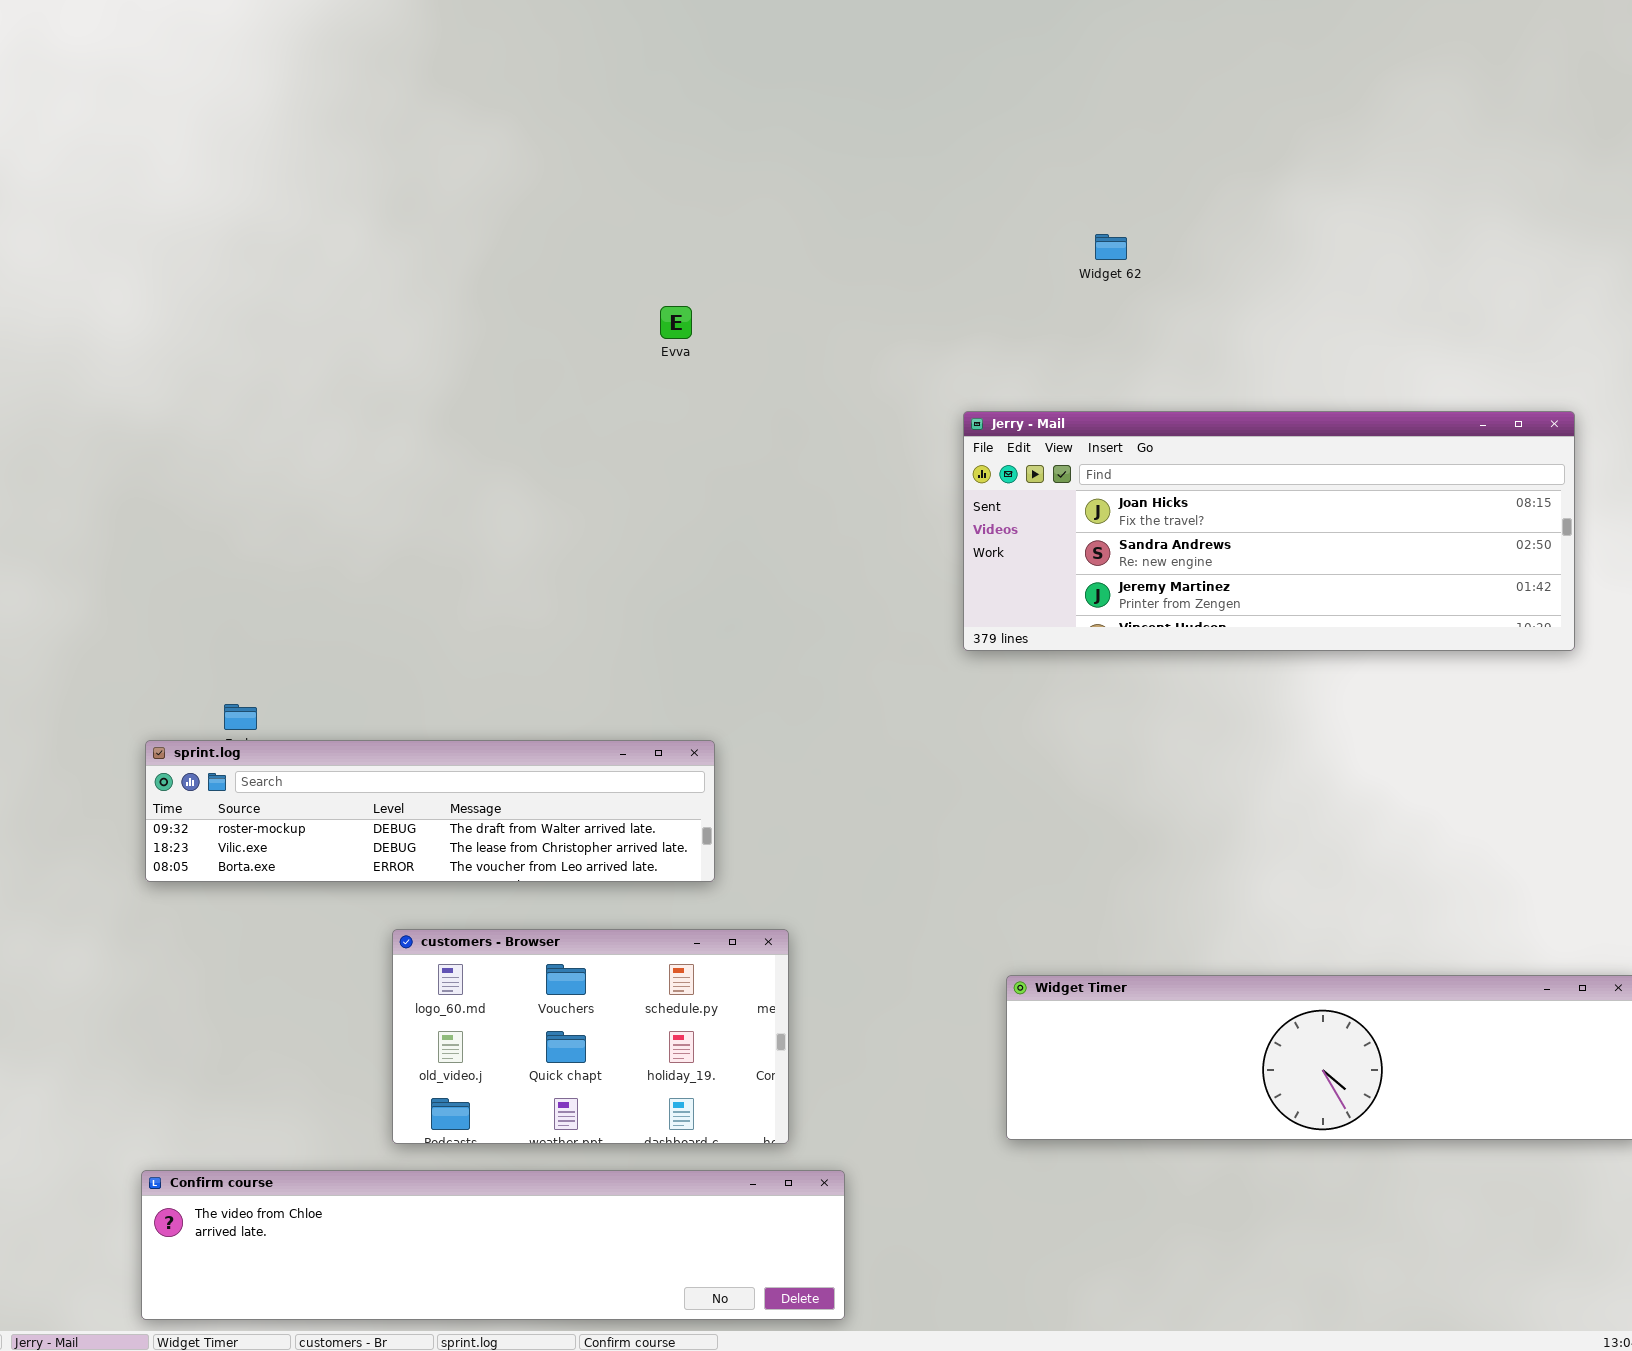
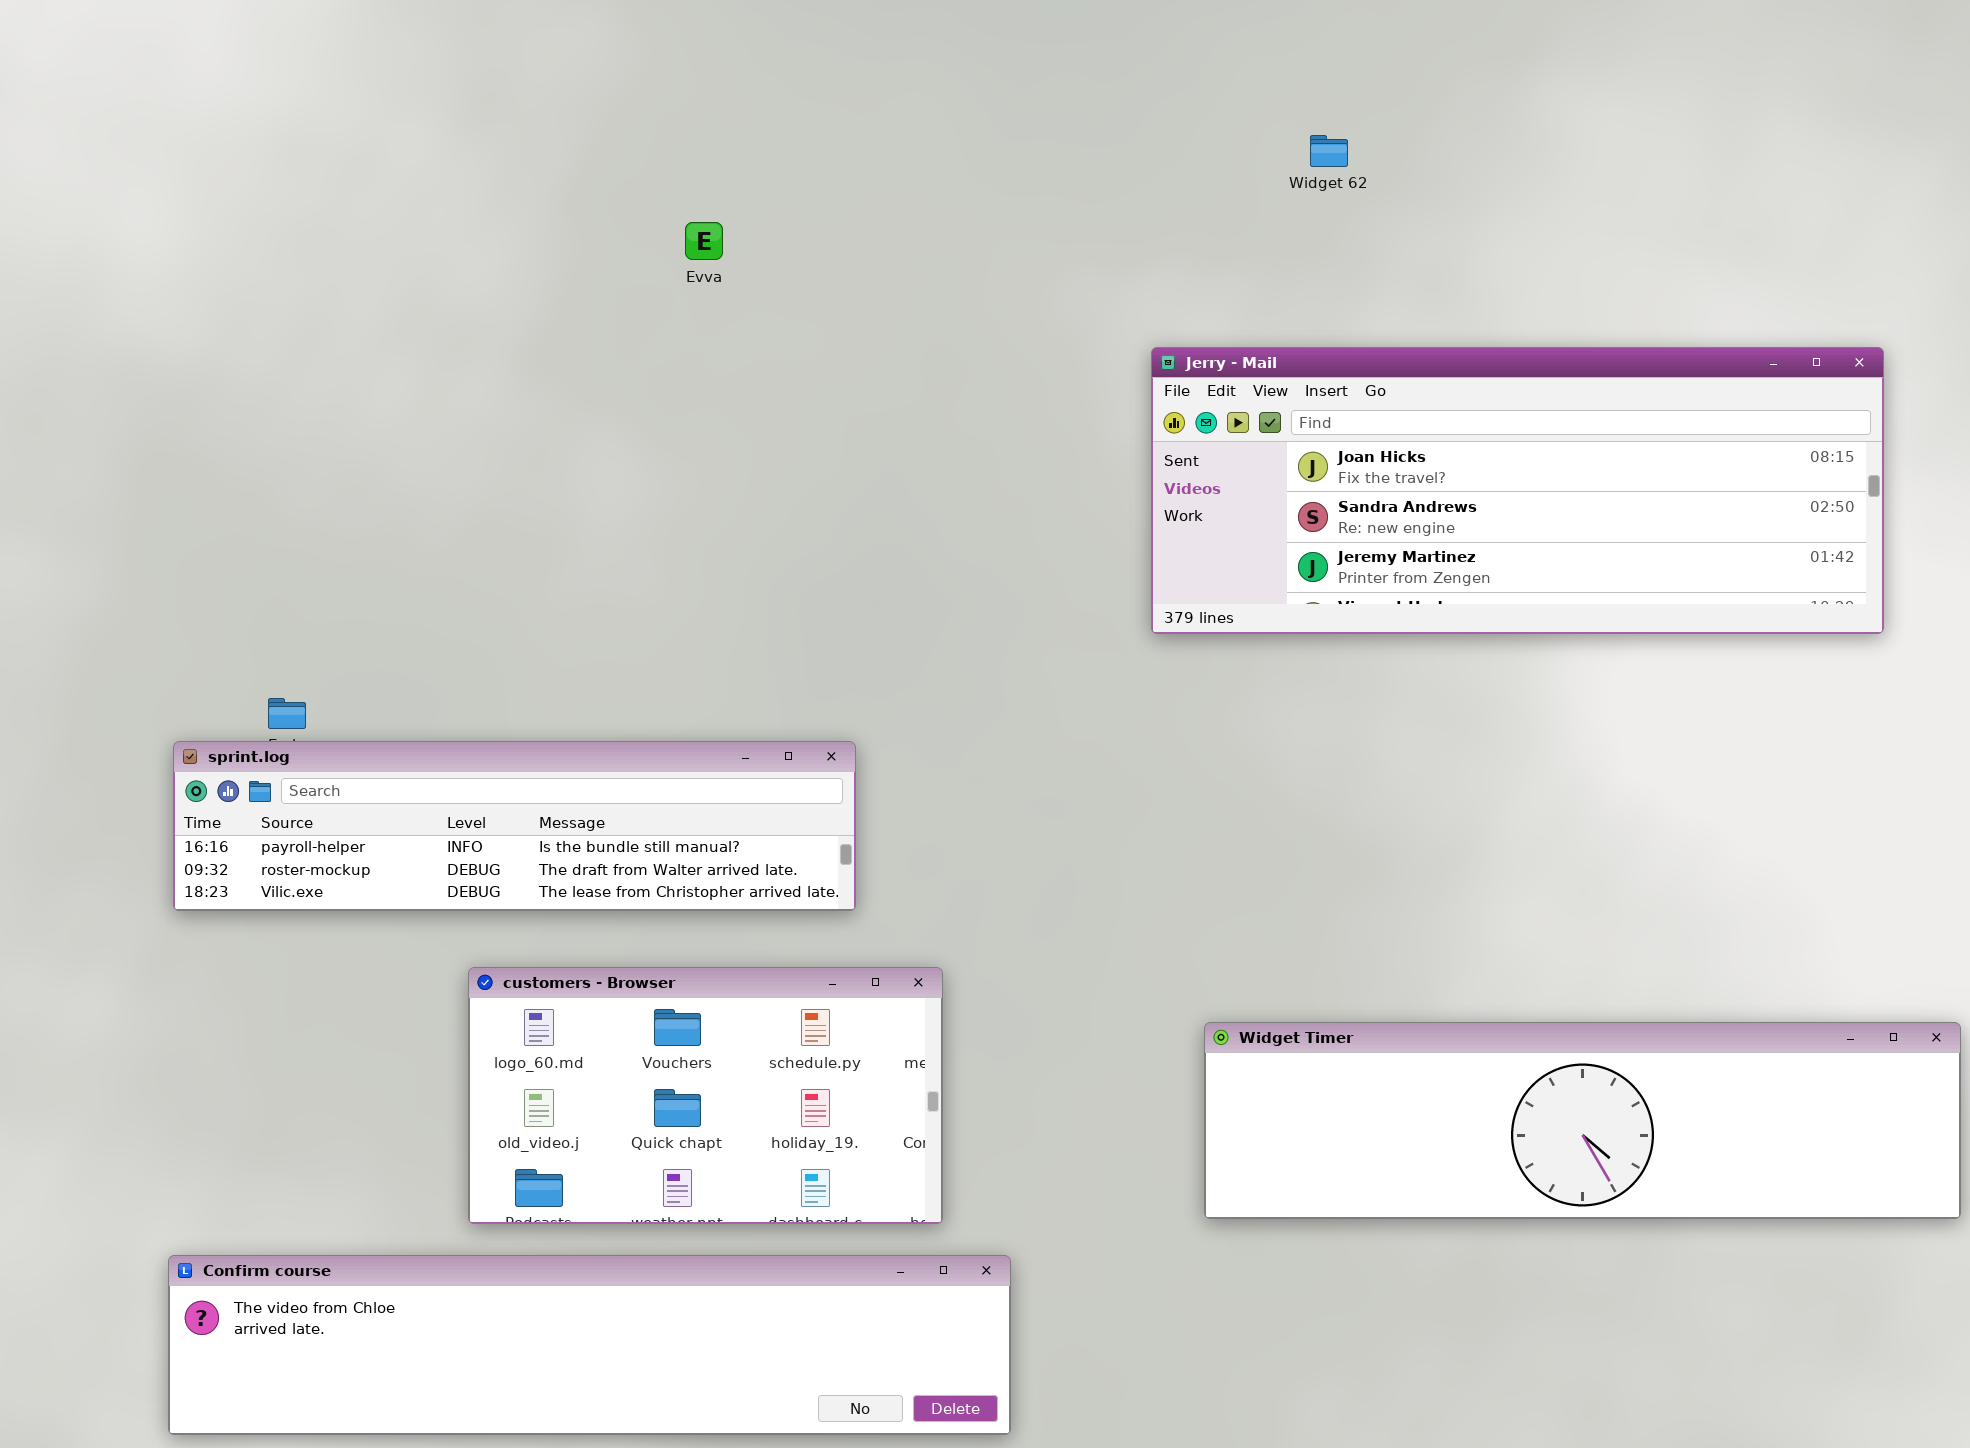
Evva: [660,306,692,339] -> [685,222,723,260], moved
sprint.log: [145,740,715,882] -> [173,741,856,911], scrolled up 1 row

